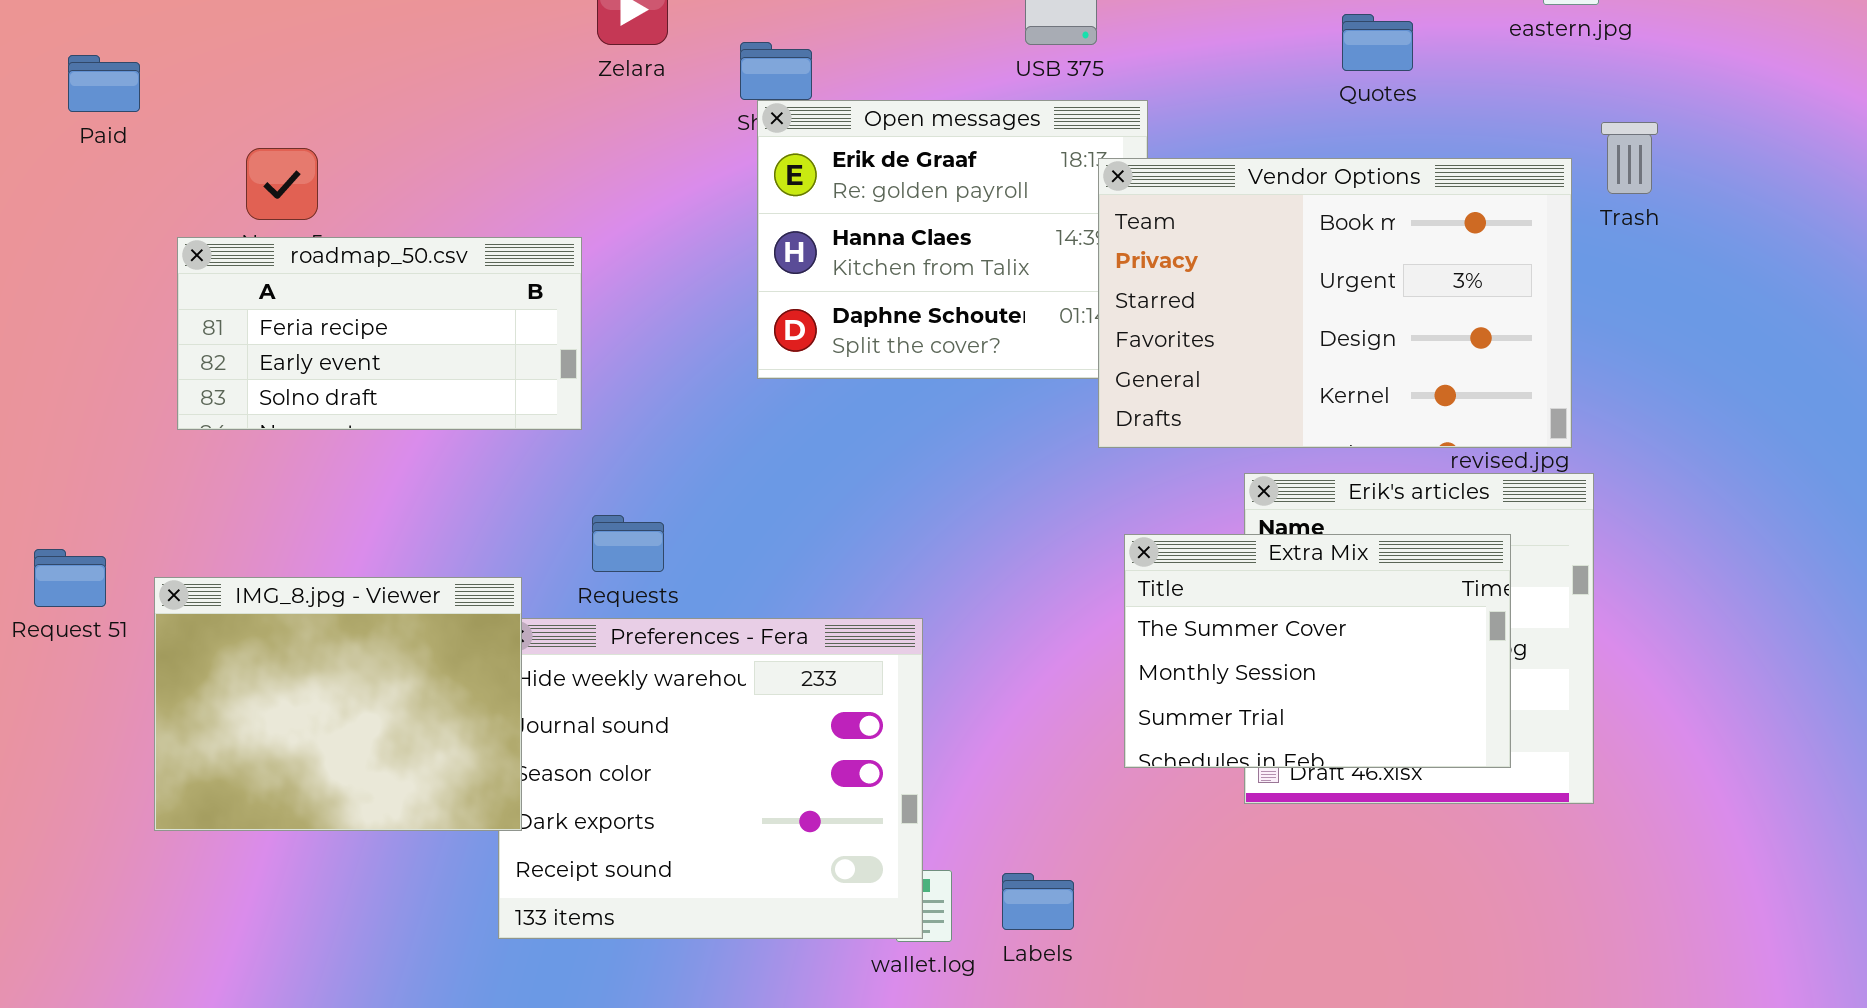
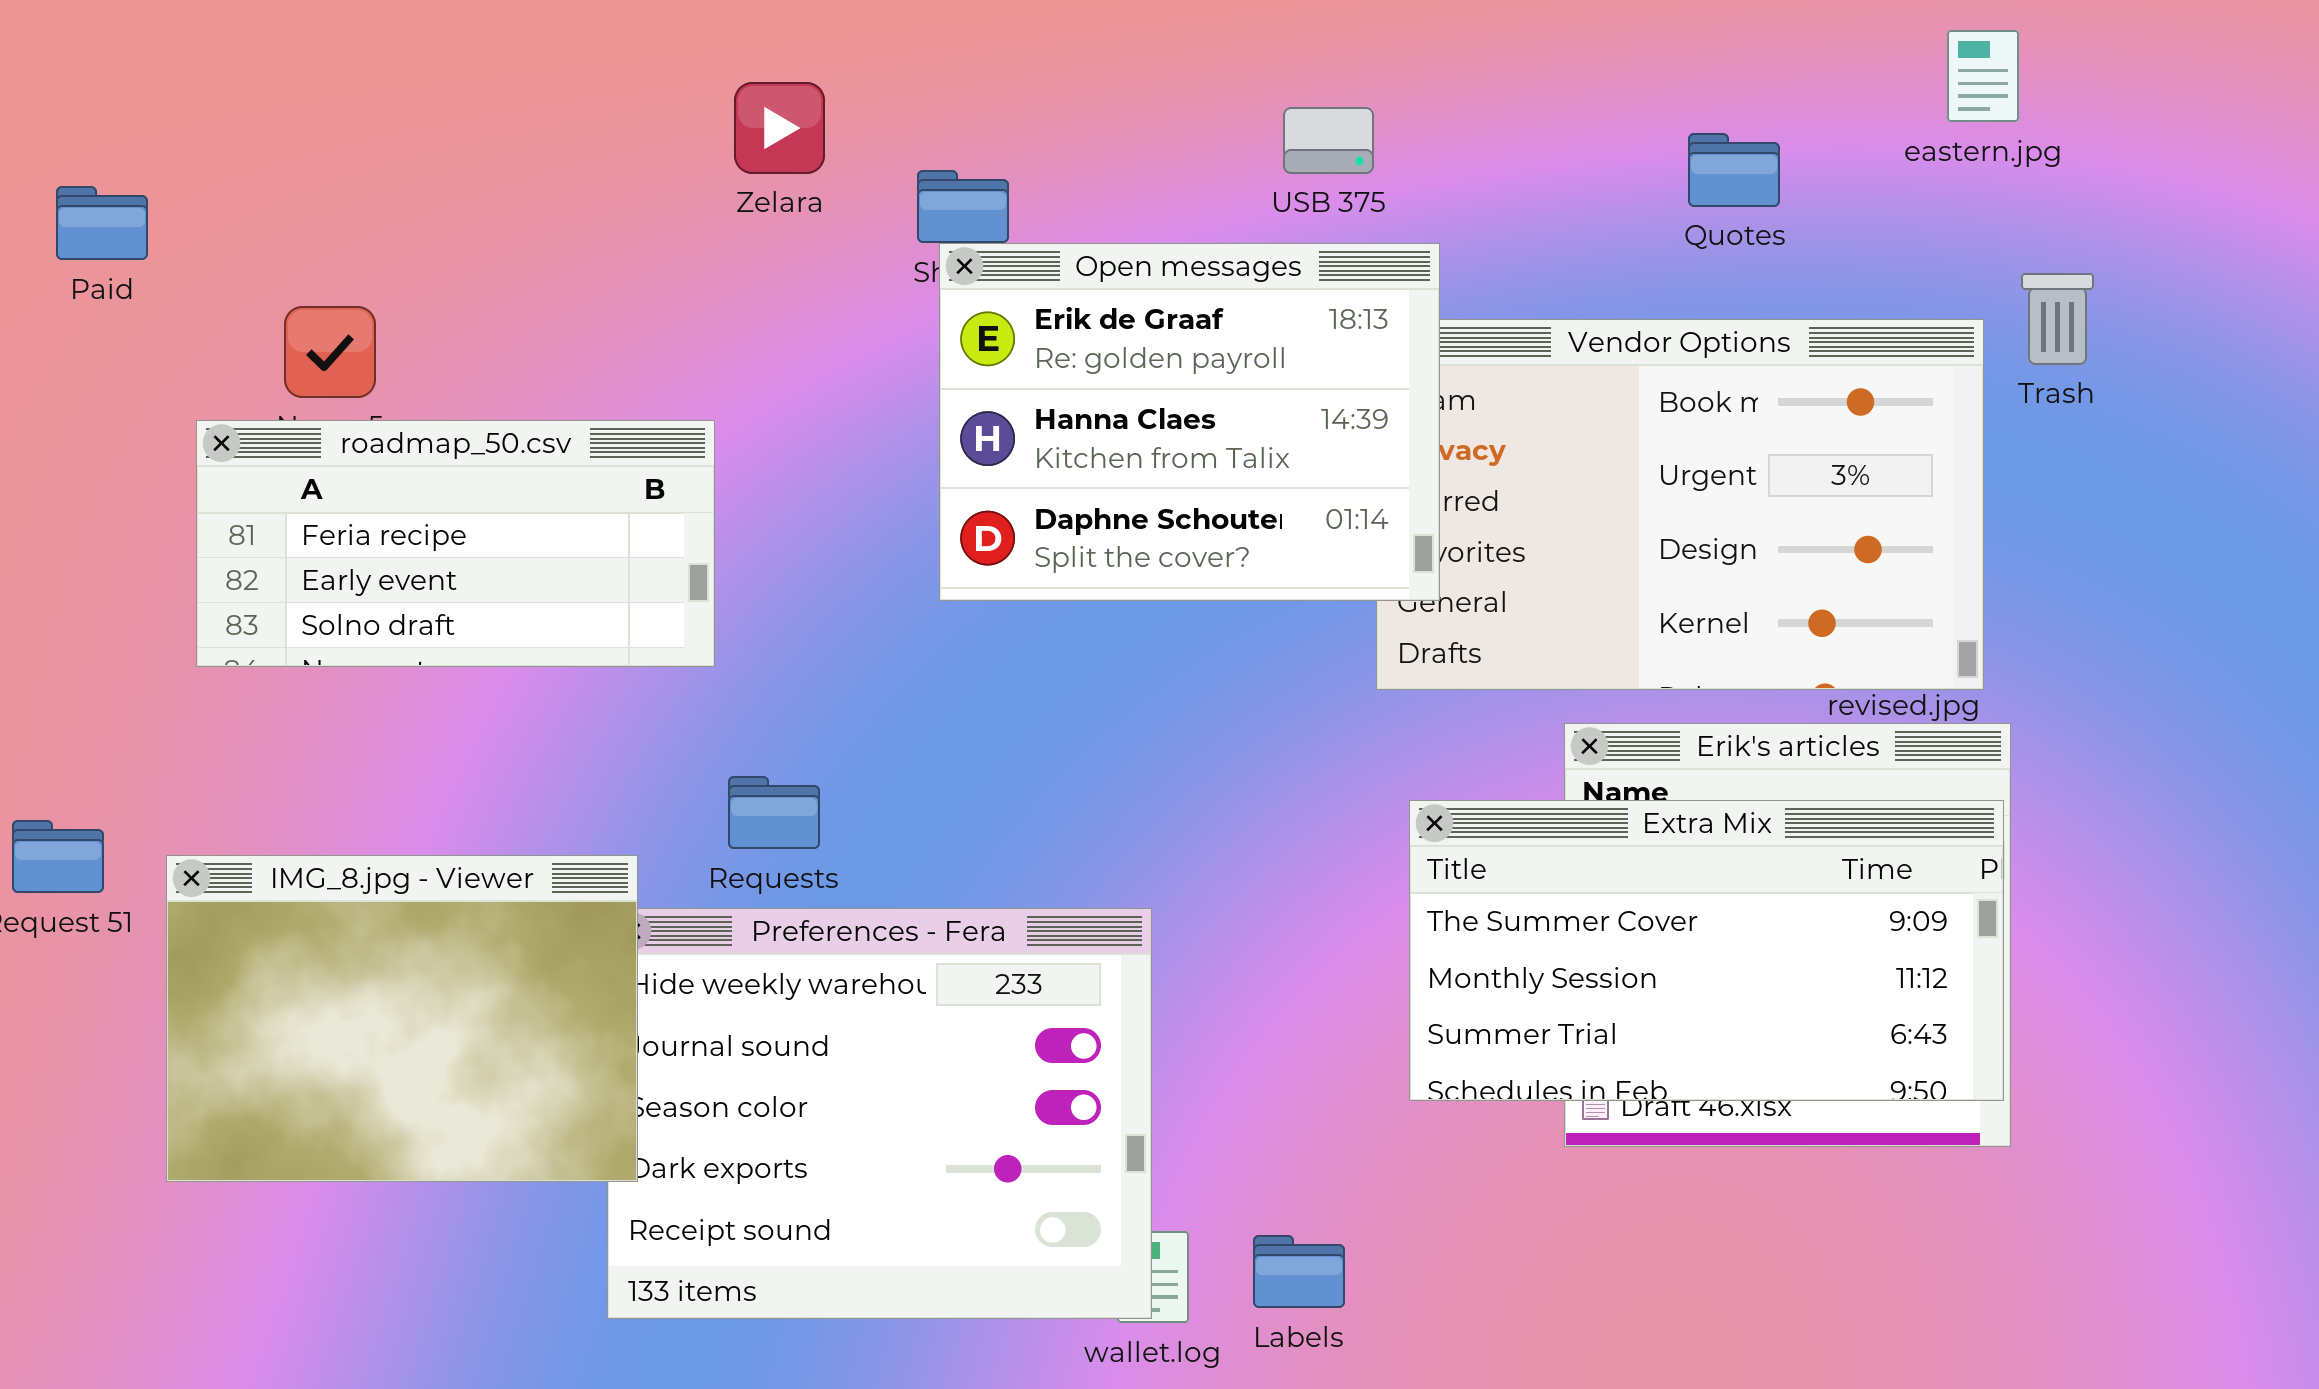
Open messages: [757,100,1148,379] -> [939,243,1440,601], raised
Extra Mix: [1124,534,1511,768] -> [1409,800,2004,1101], resized

